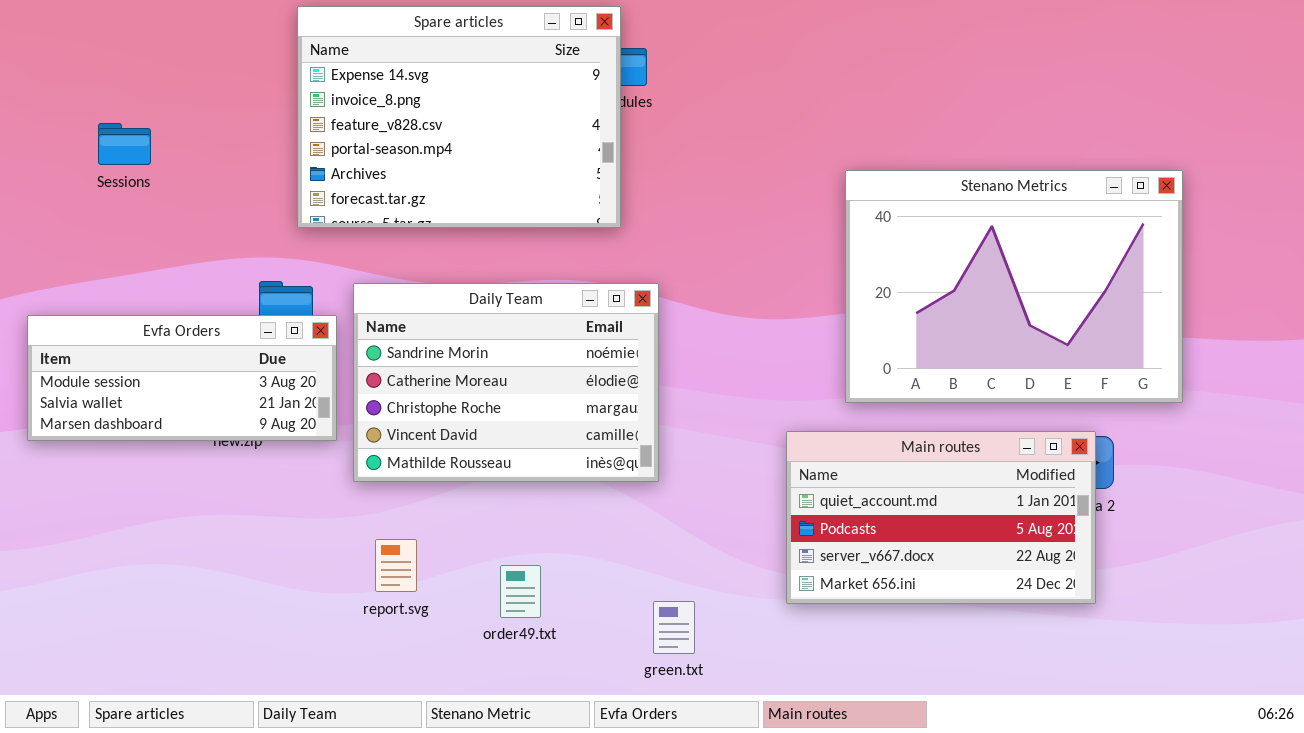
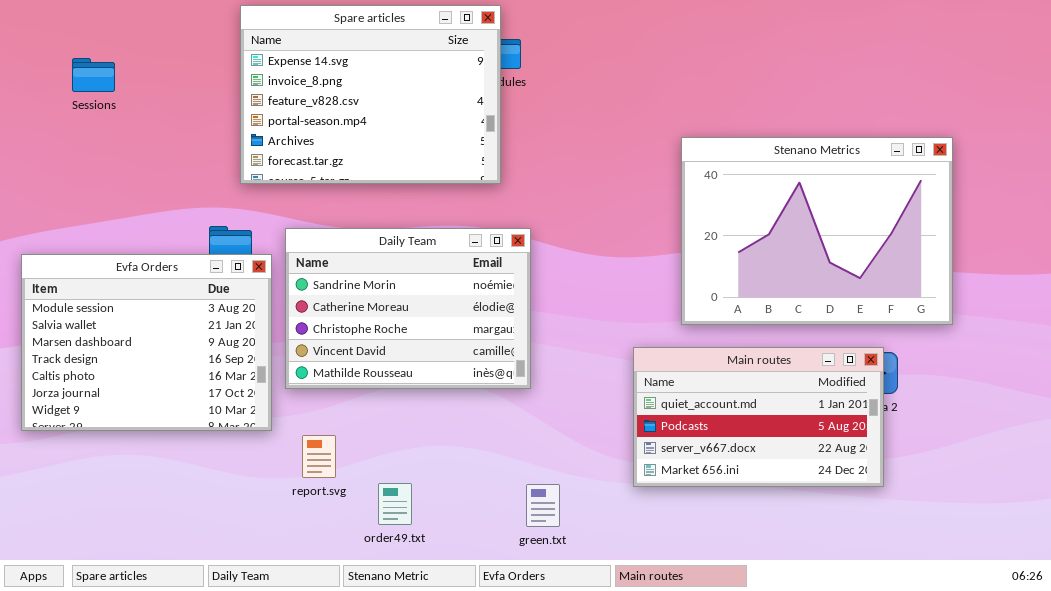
Sessions: [98,123,151,165] -> [72,58,115,92], moved
Evfa Orders: [27,315,337,441] -> [21,254,272,431], resized
order49.txt: [500,565,541,618] -> [378,483,412,525], moved

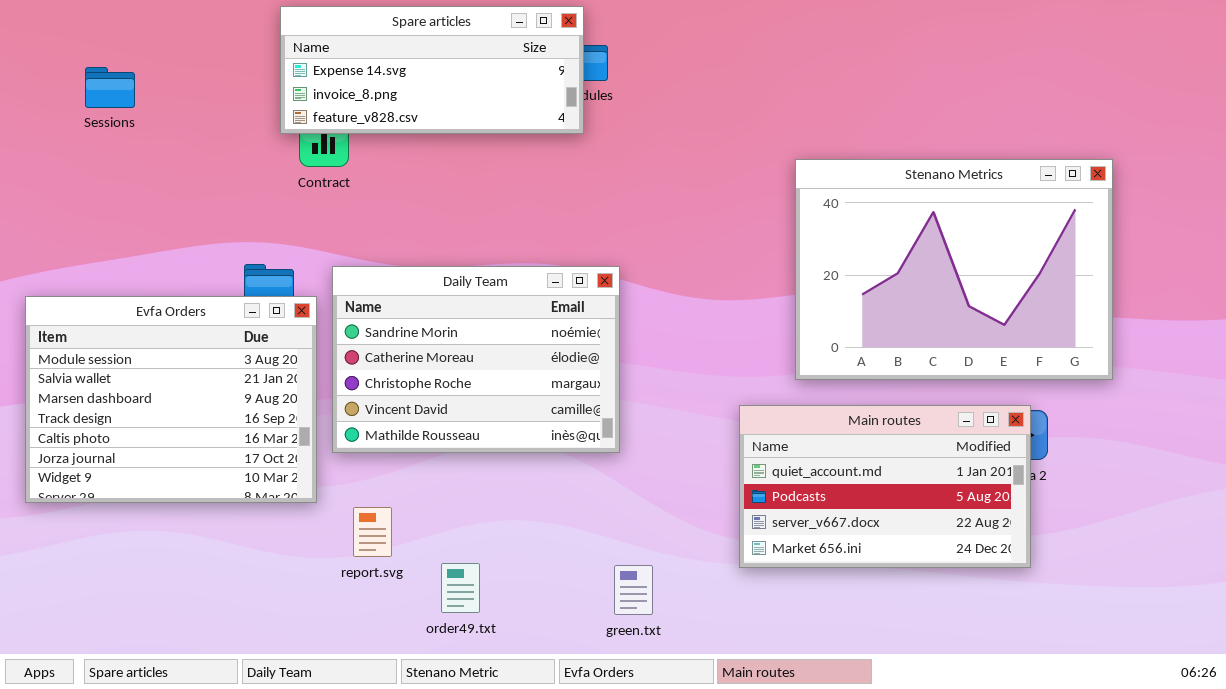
Spare articles: [240,5,501,184] -> [280,6,584,134], resized

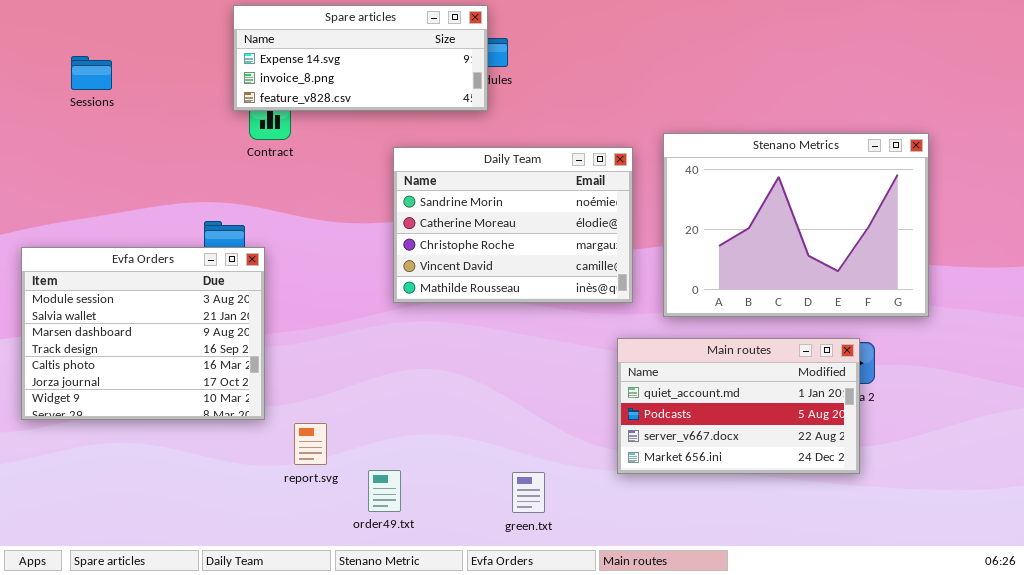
Daily Team: [332,266,620,453] -> [393,147,633,303], moved

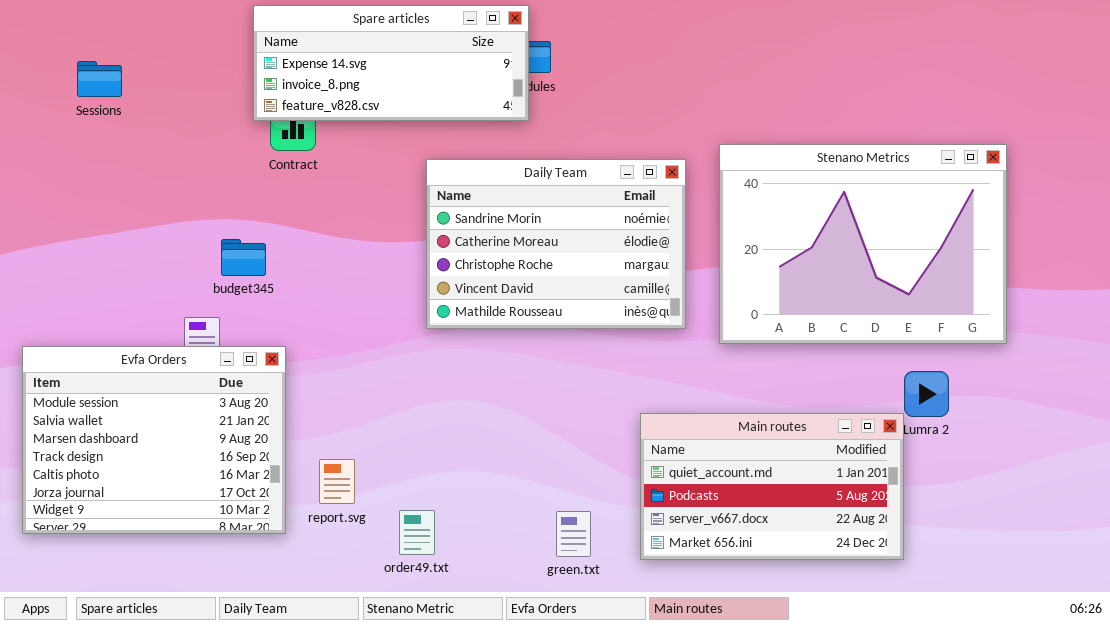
Evfa Orders: [21,247,265,420] -> [22,346,286,534], moved
Main routes: [617,338,860,474] -> [640,413,904,560], moved

